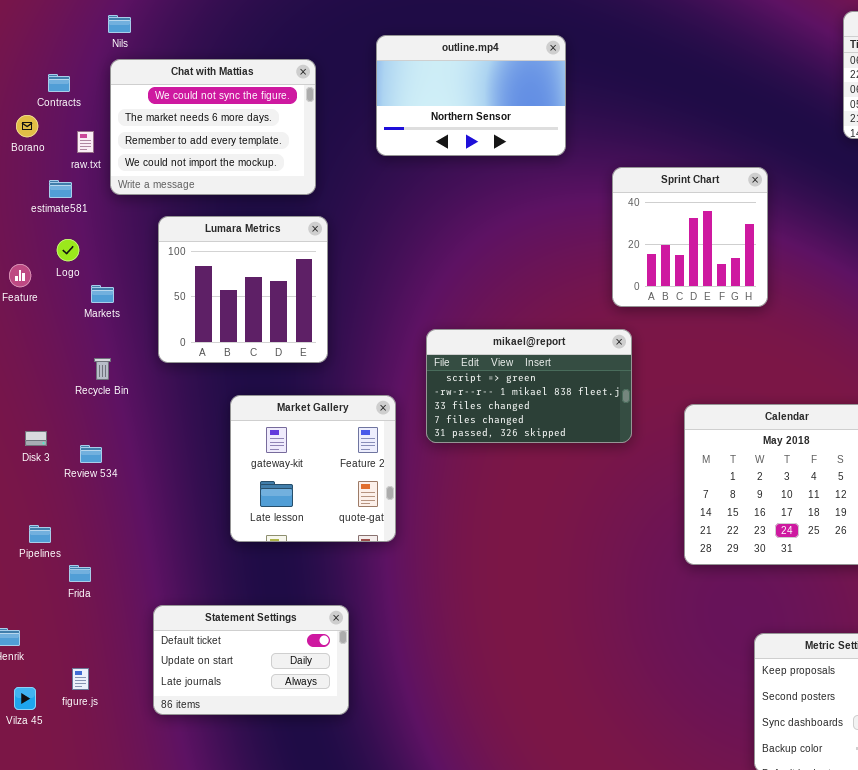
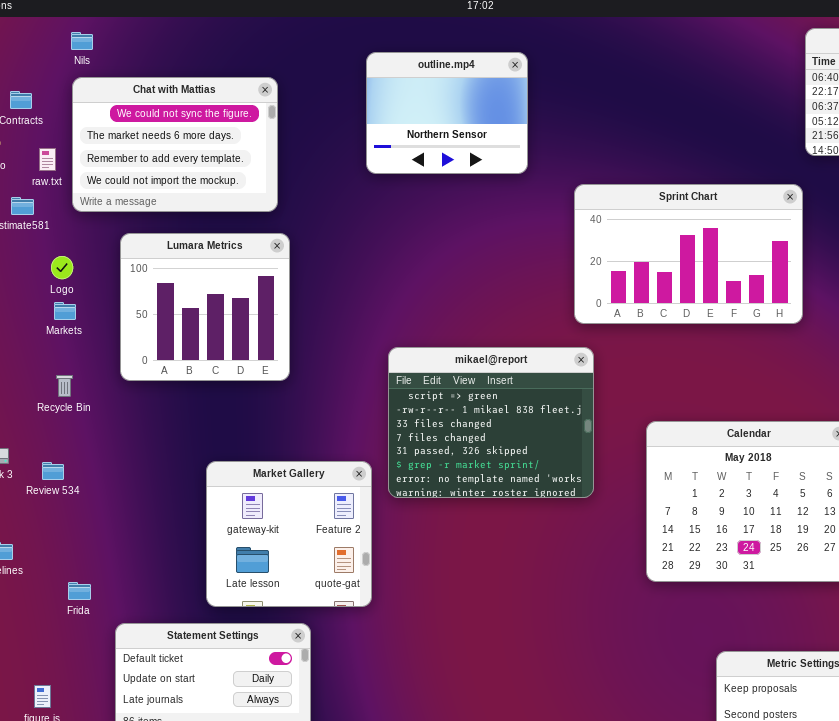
outline.mp4: [376,35,566,156] -> [366,52,528,174], resized
Sprint Chart: [612,167,768,307] -> [574,184,803,324], resized
Logo: [57,239,79,261] -> [51,256,73,279], moved
mikael@report: [426,329,632,443] -> [388,347,594,498], resized
Market Gallery: [230,395,396,542] -> [206,461,372,607], moved
Frida: [69,565,91,582] -> [68,582,91,600], moved

